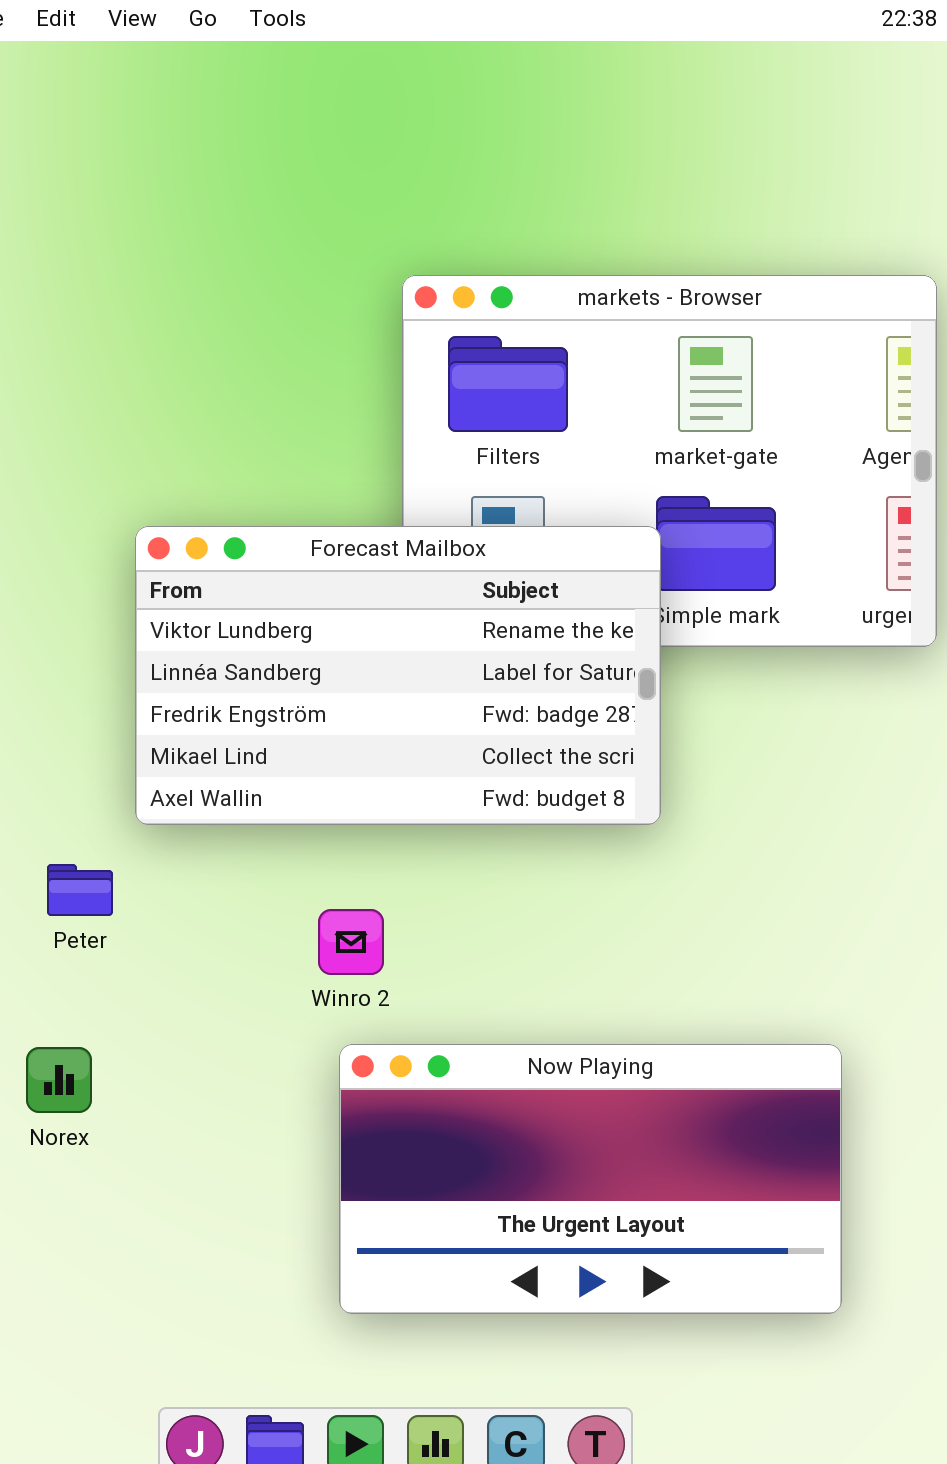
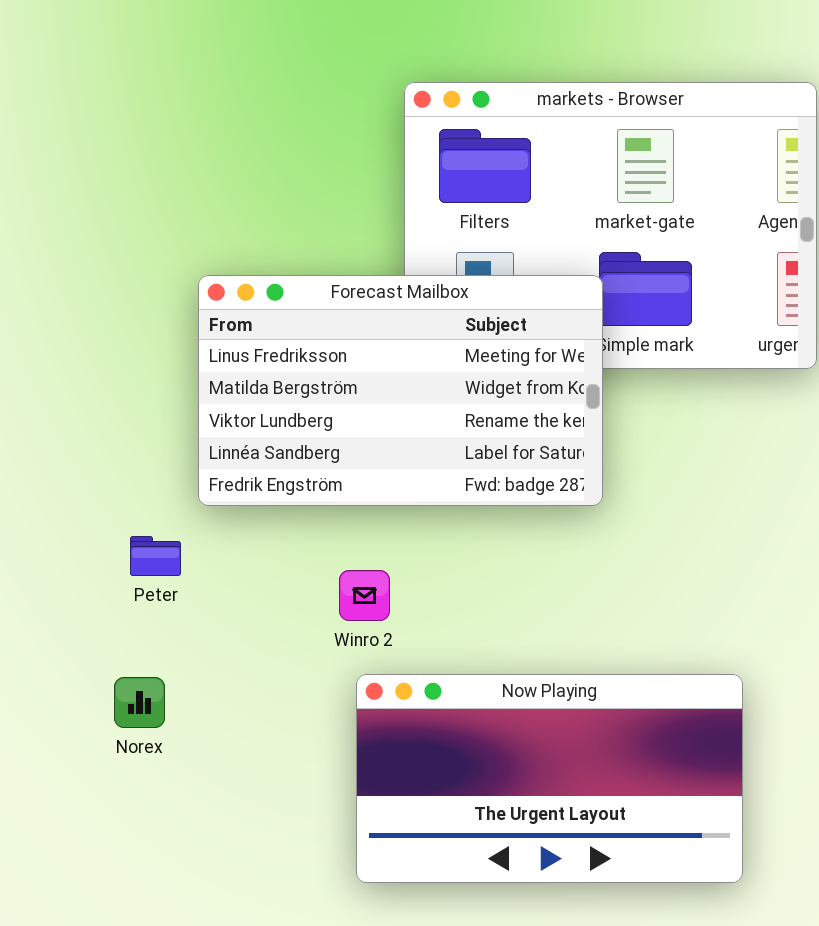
Forecast Mailbox: [135,526,661,825] -> [198,275,603,506], scrolled up 2 rows

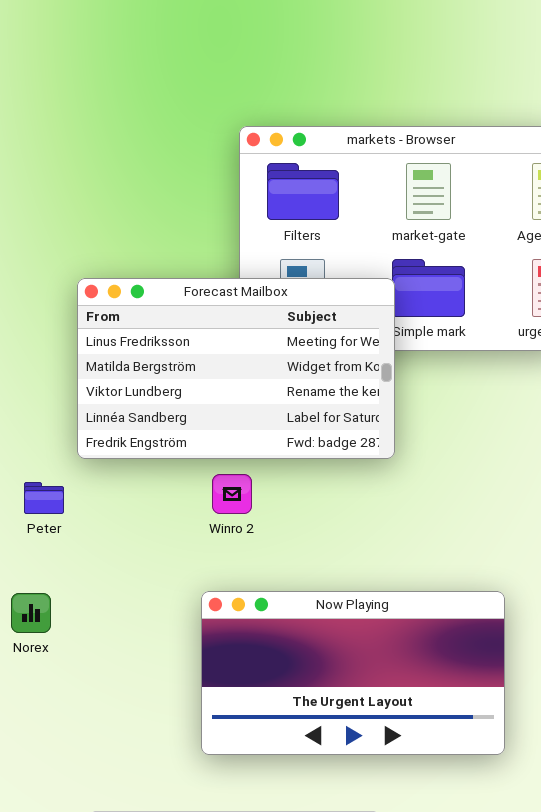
Winro 2: [339,570,390,621] -> [212,474,252,514], moved

